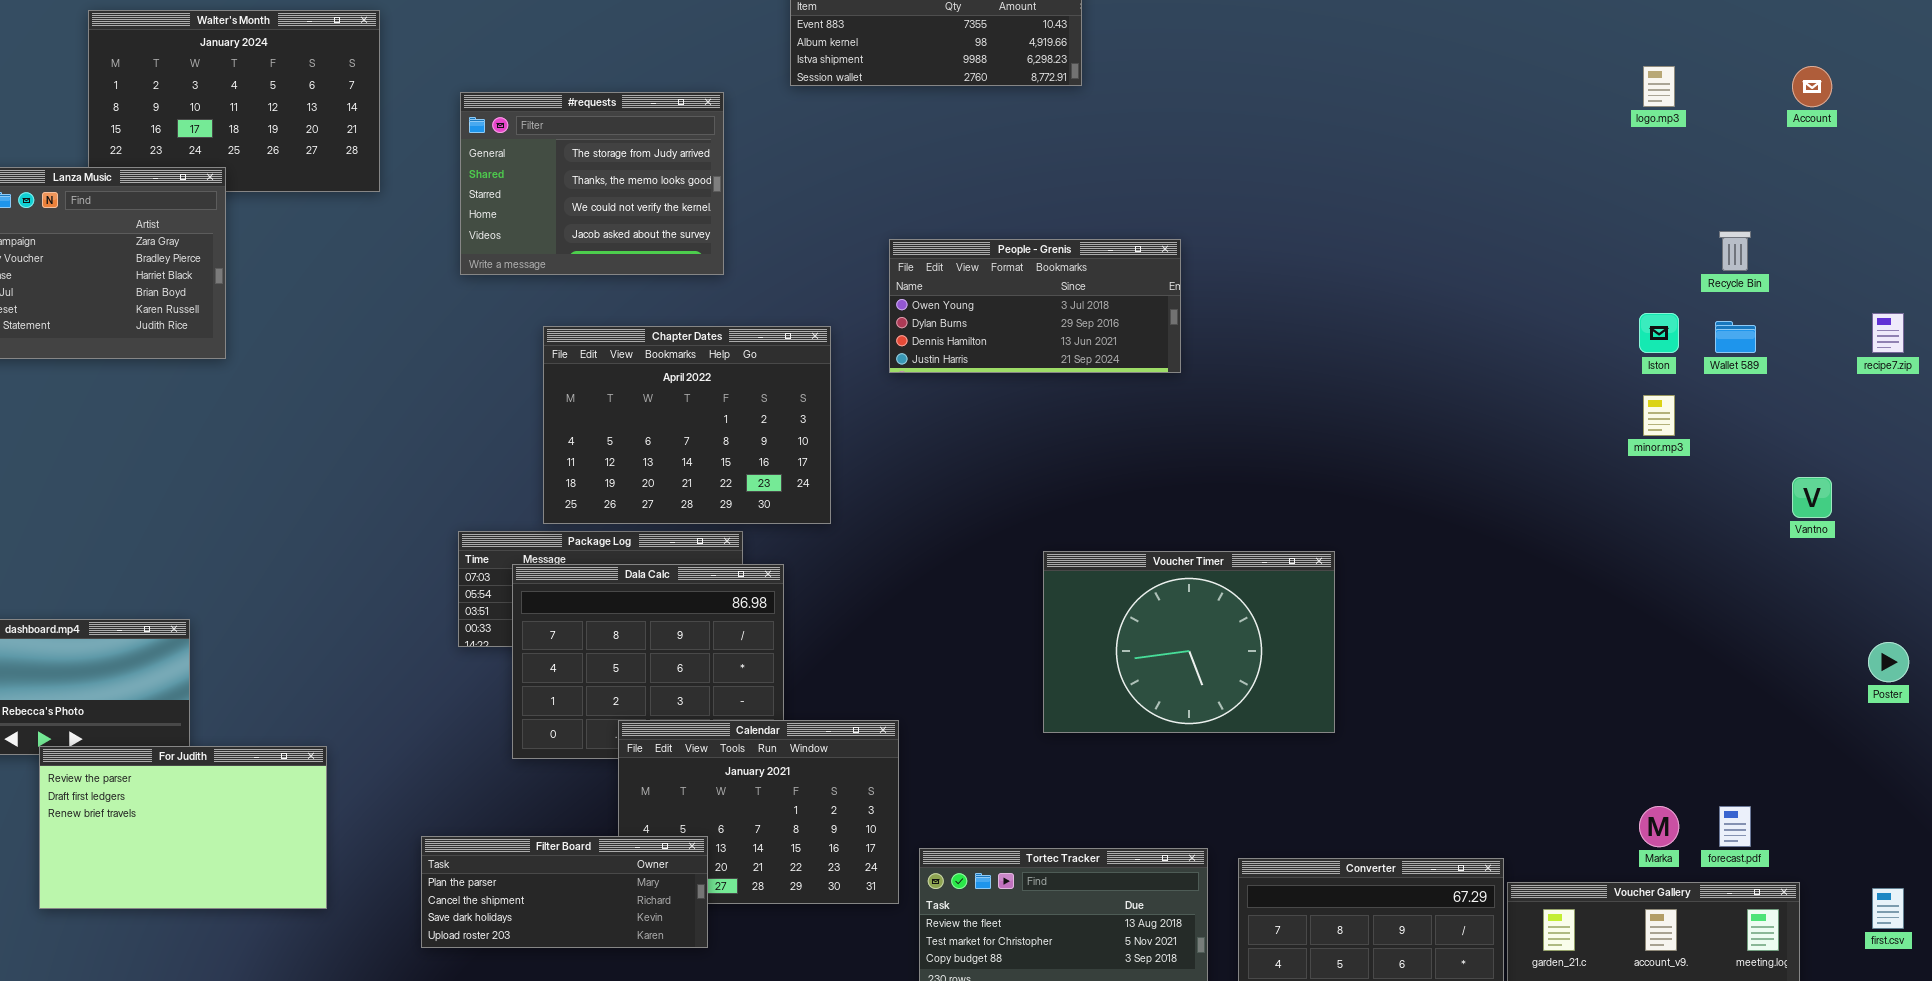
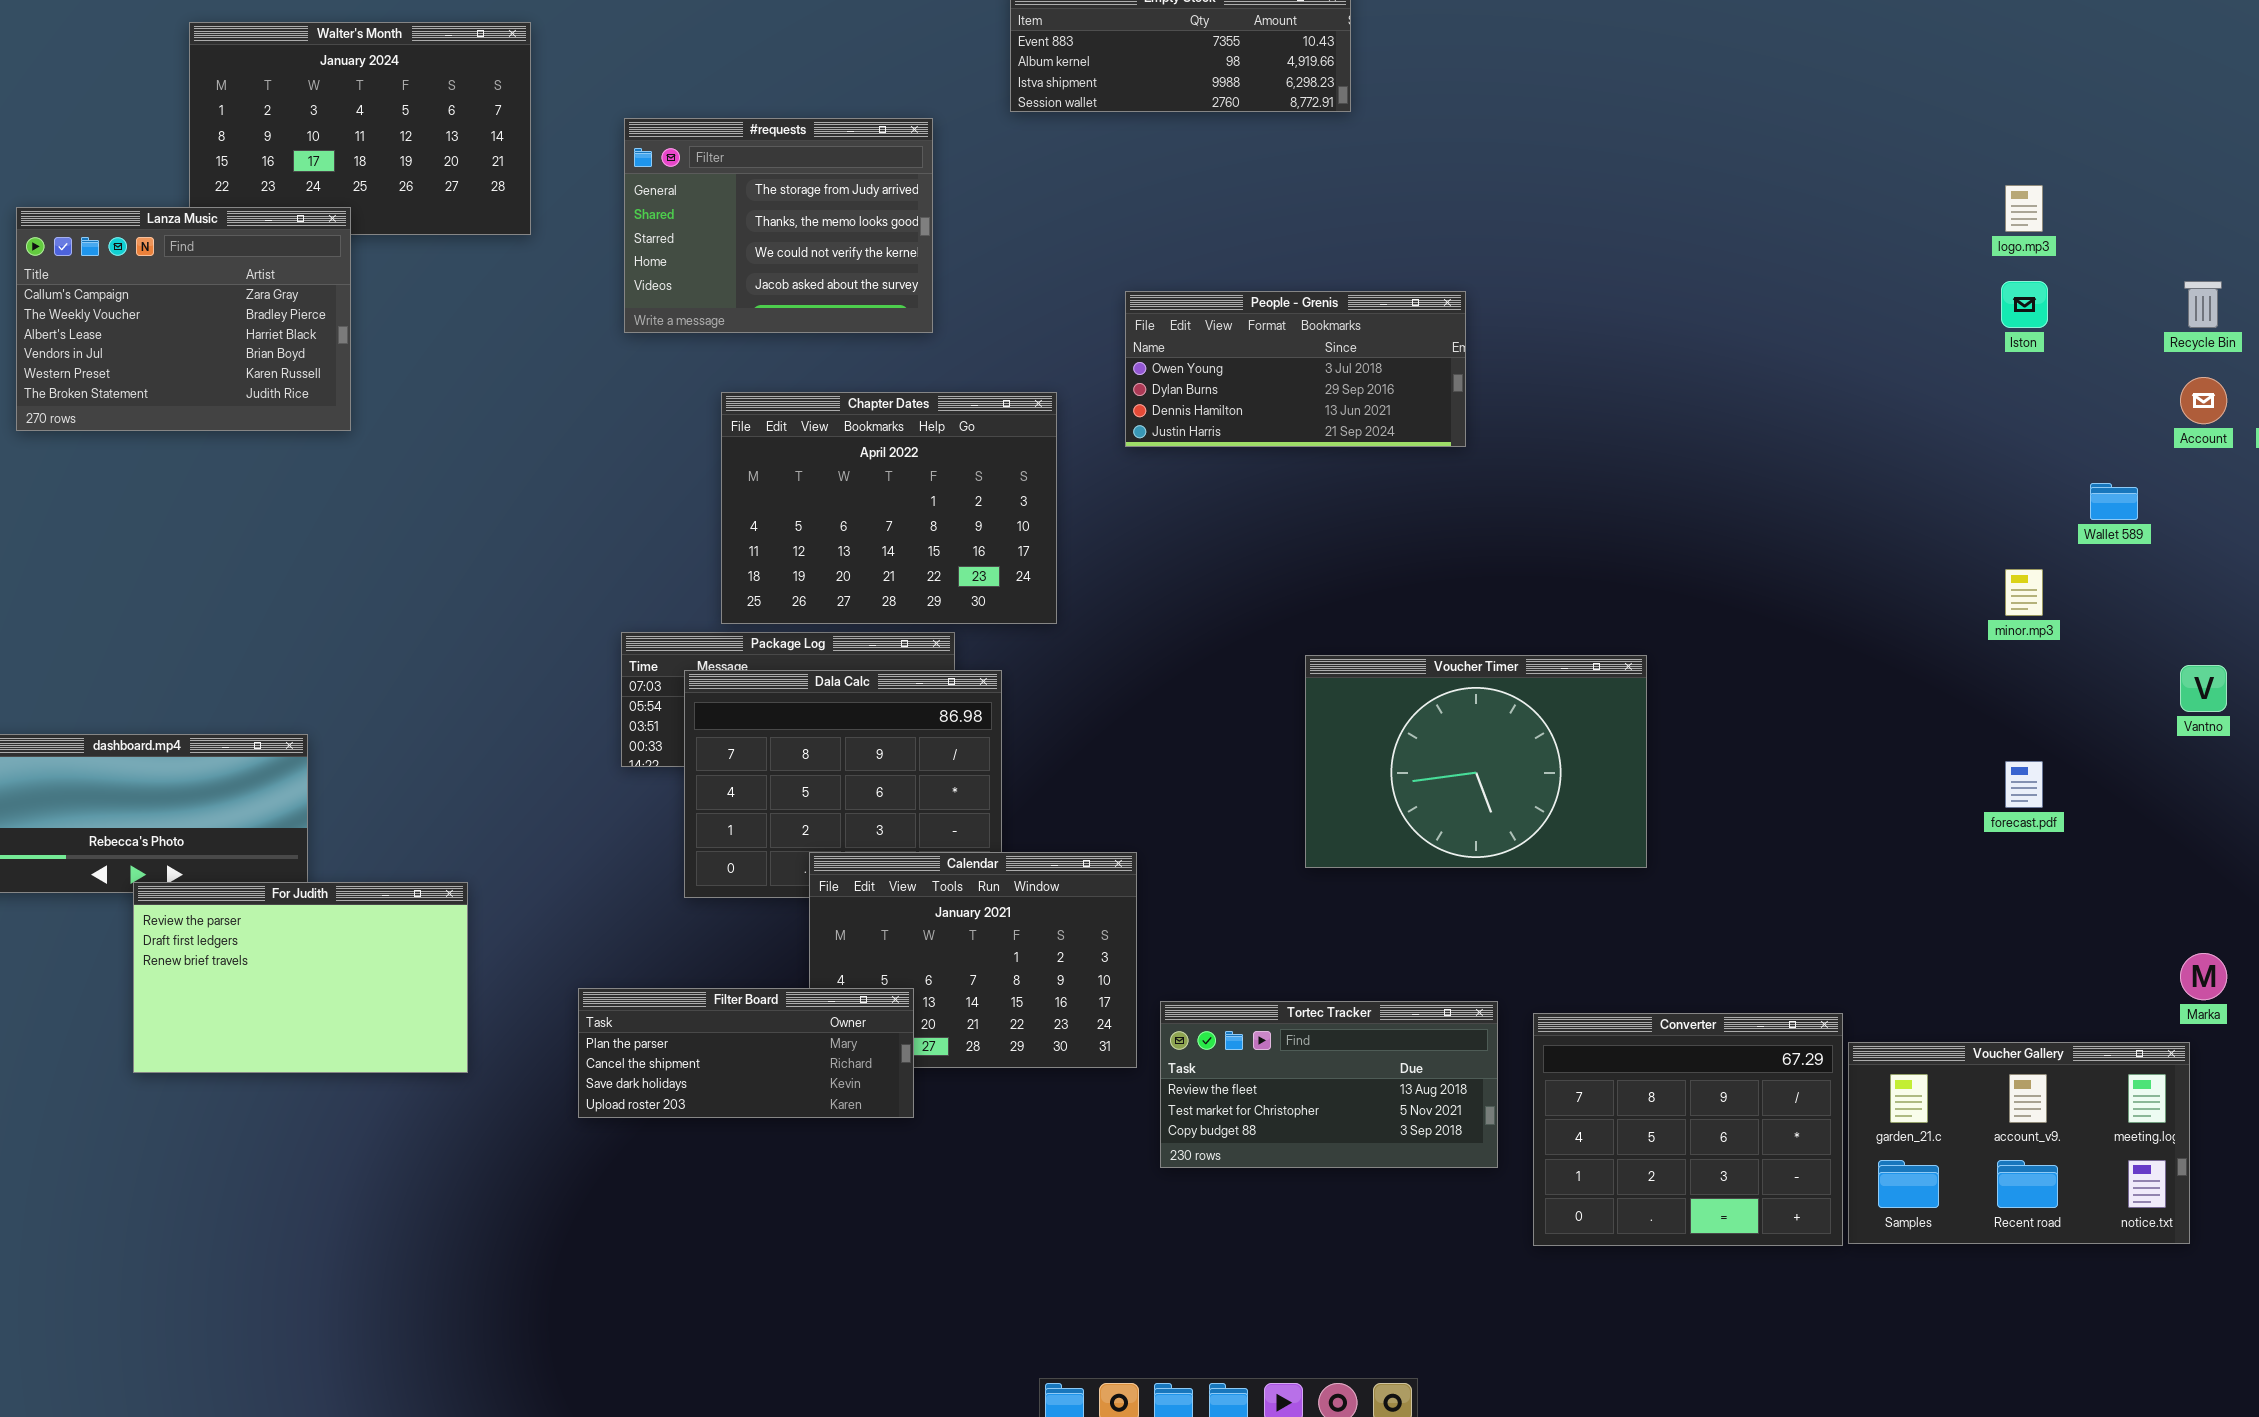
logo.mp3: [1643,66,1675,107] -> [2005,185,2043,232], moved
Account: [1792,66,1832,107] -> [2180,377,2227,424], moved
Recycle Bin: [1719,231,1751,271] -> [2184,281,2222,328], moved
Iston: [1639,313,1679,353] -> [2001,281,2048,328], moved
Wallet 589: [1715,321,1756,353] -> [2090,483,2138,520], moved
minor.mp3: [1643,395,1675,436] -> [2005,569,2043,616], moved
Vantno: [1792,477,1832,518] -> [2180,665,2227,712], moved
Marka: [1639,806,1679,847] -> [2180,953,2227,1000], moved
forecast.pdf: [1719,806,1751,847] -> [2005,761,2043,808], moved

